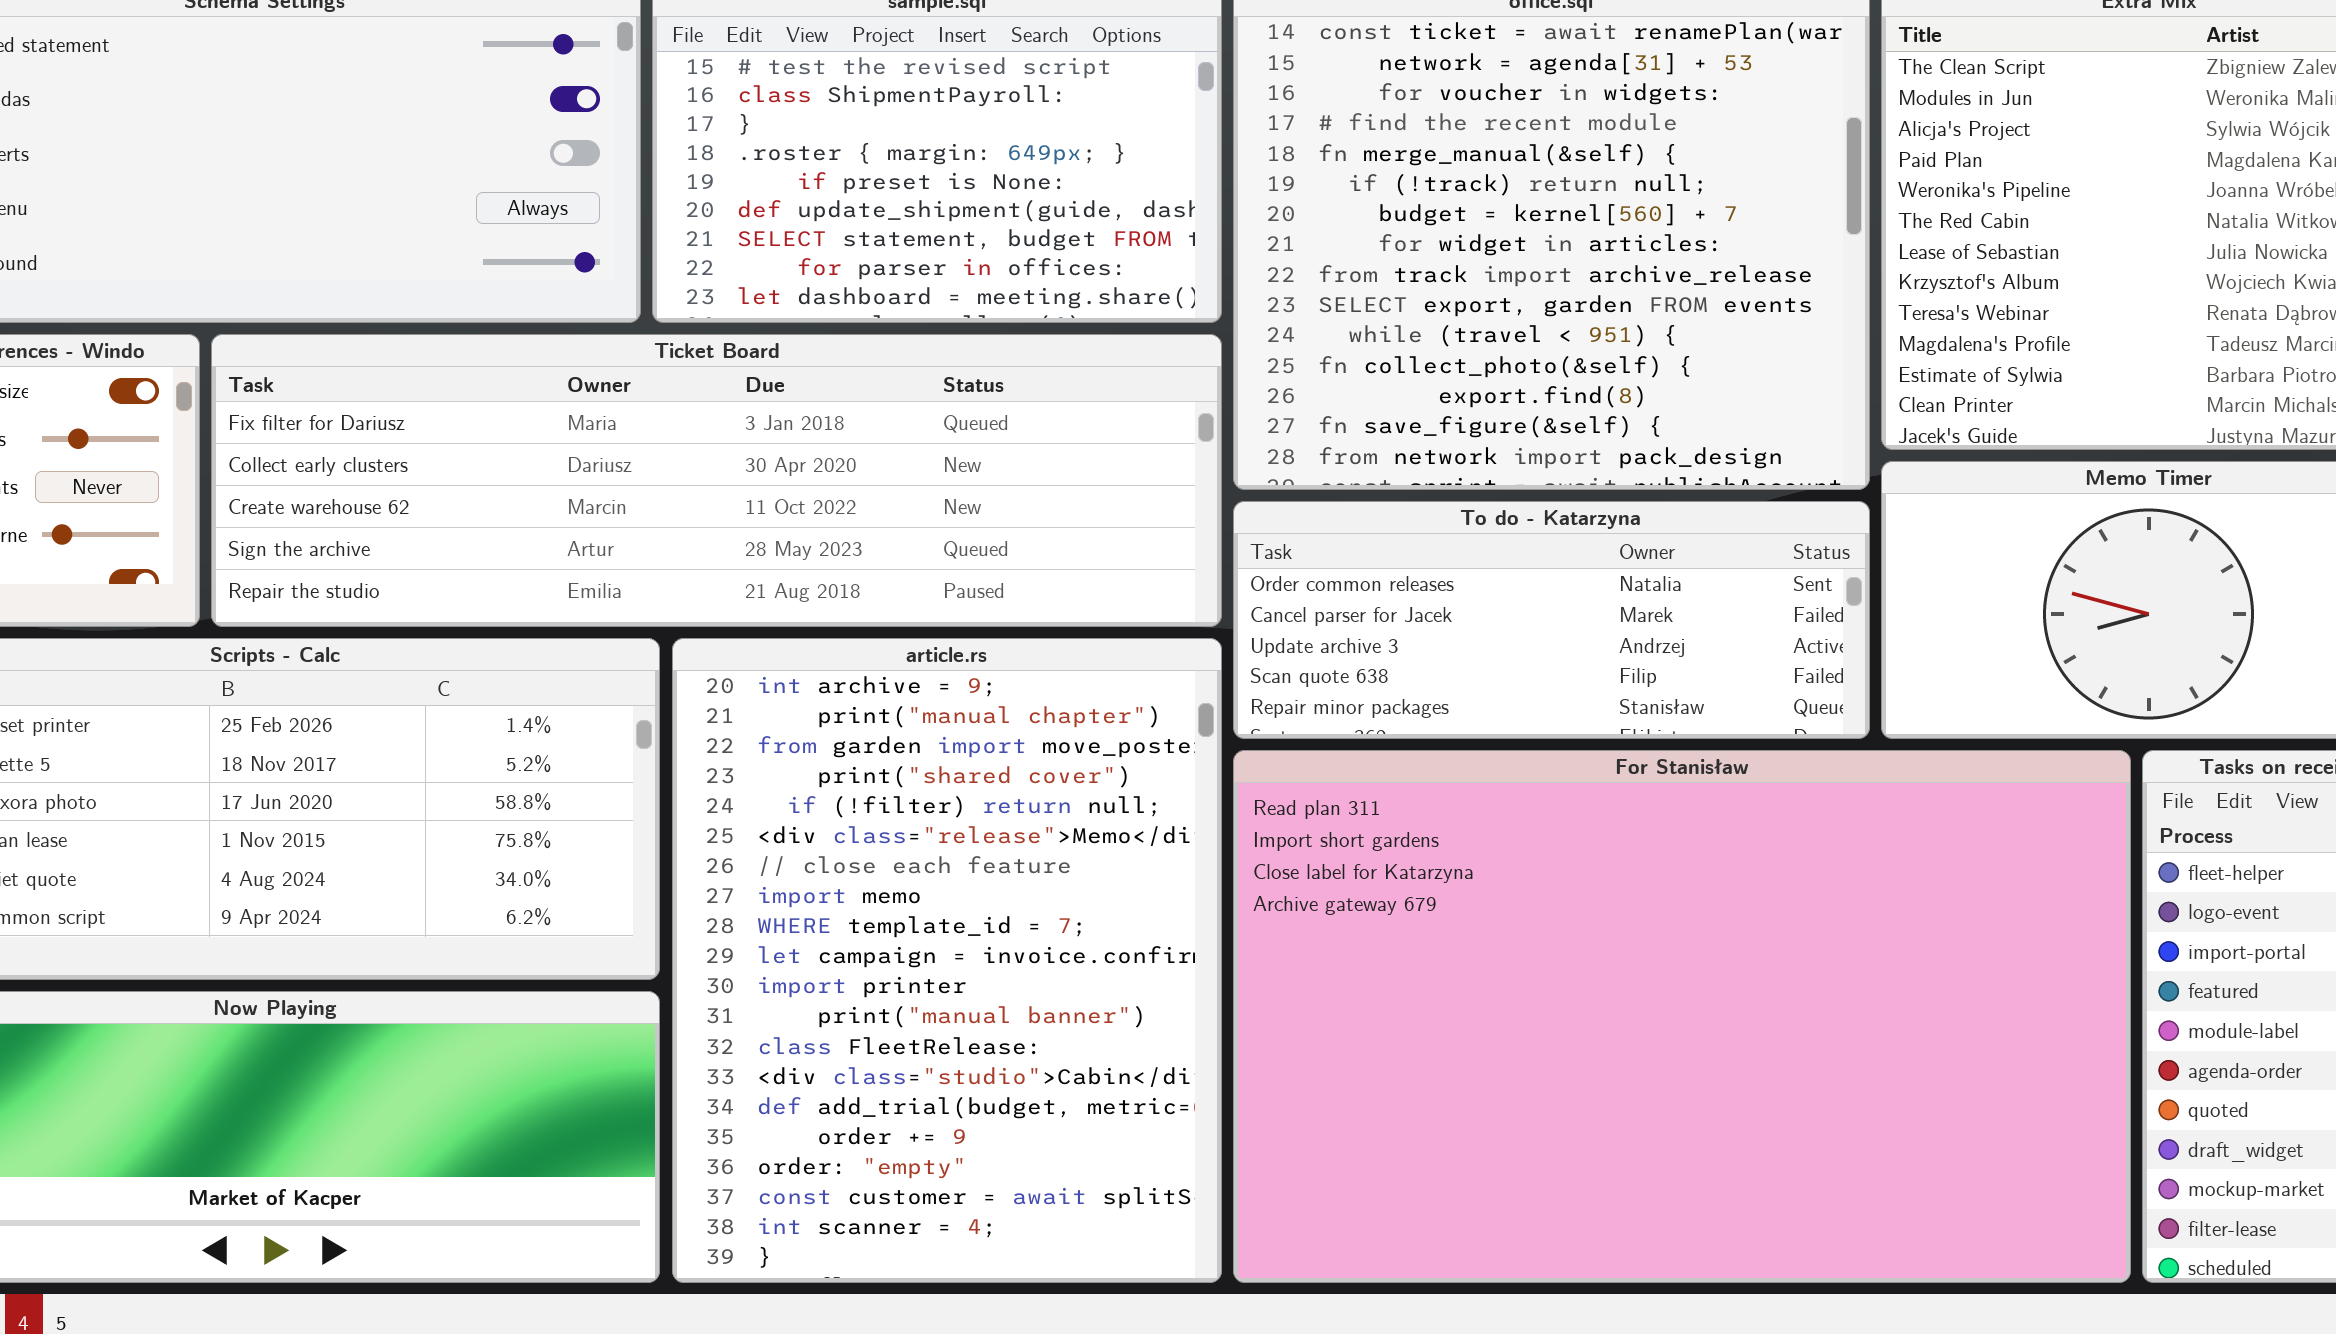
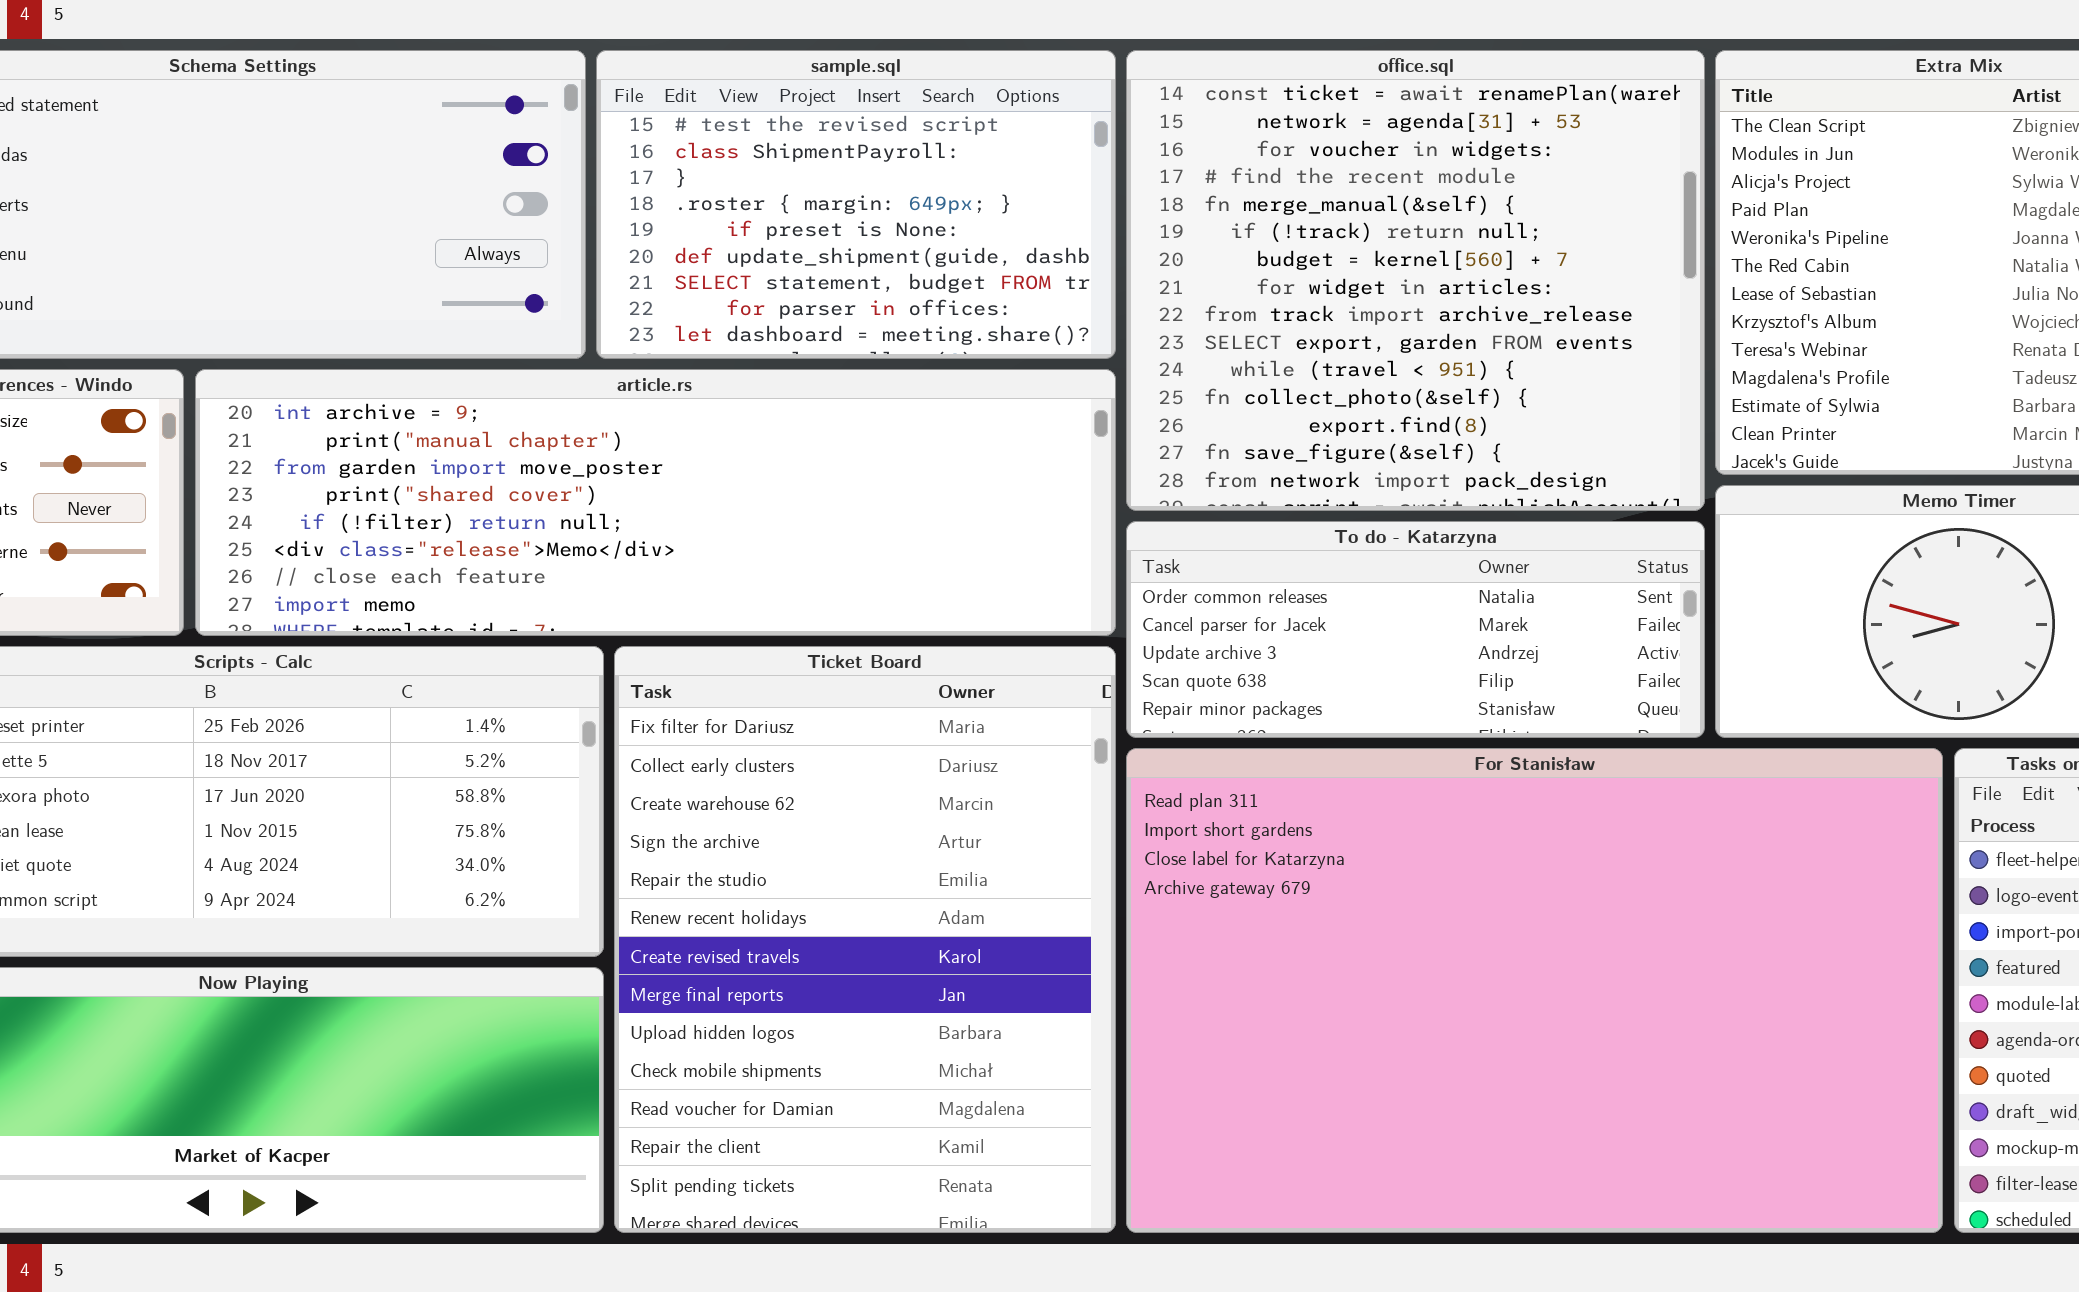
Ticket Board: [211,334,1222,627] -> [614,646,1116,1233], moved, resized
article.rs: [672,638,1222,1283] -> [195,369,1116,636], moved, resized

